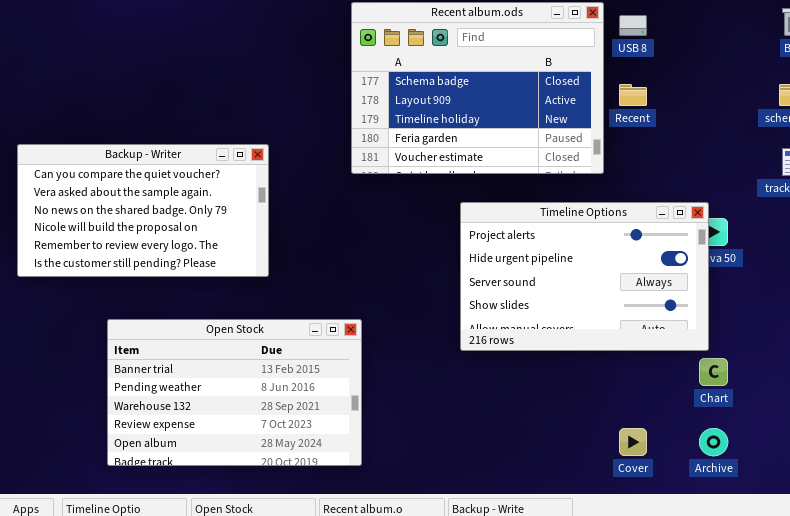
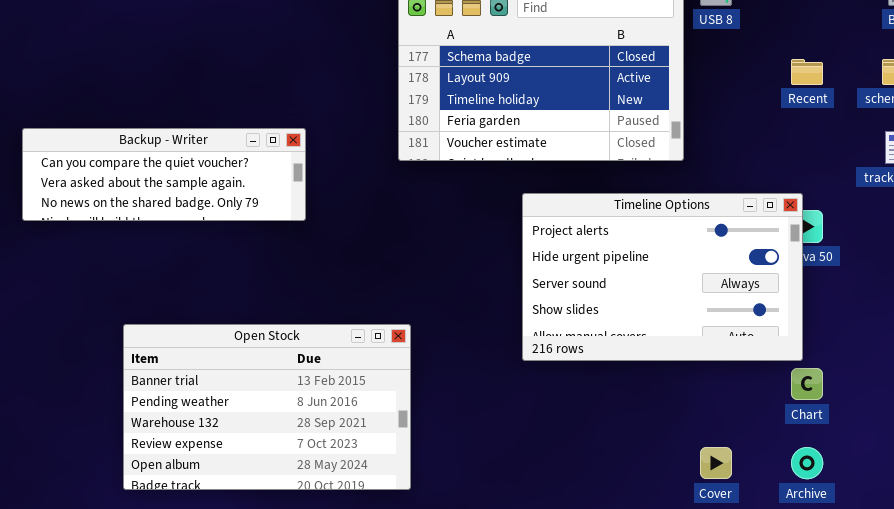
Recent: [619,84,647,106] -> [791,59,823,85], moved
Backup - Writer: [17,144,269,277] -> [22,128,306,221], resized

